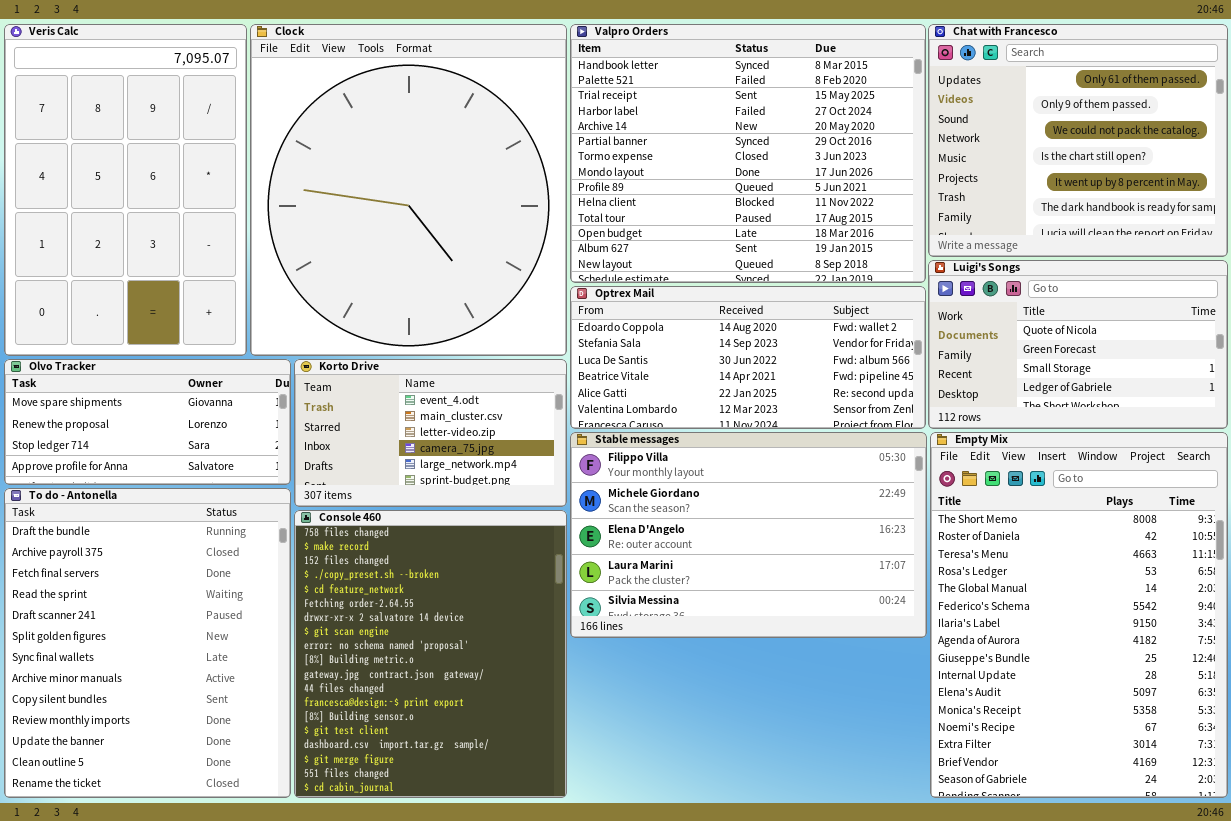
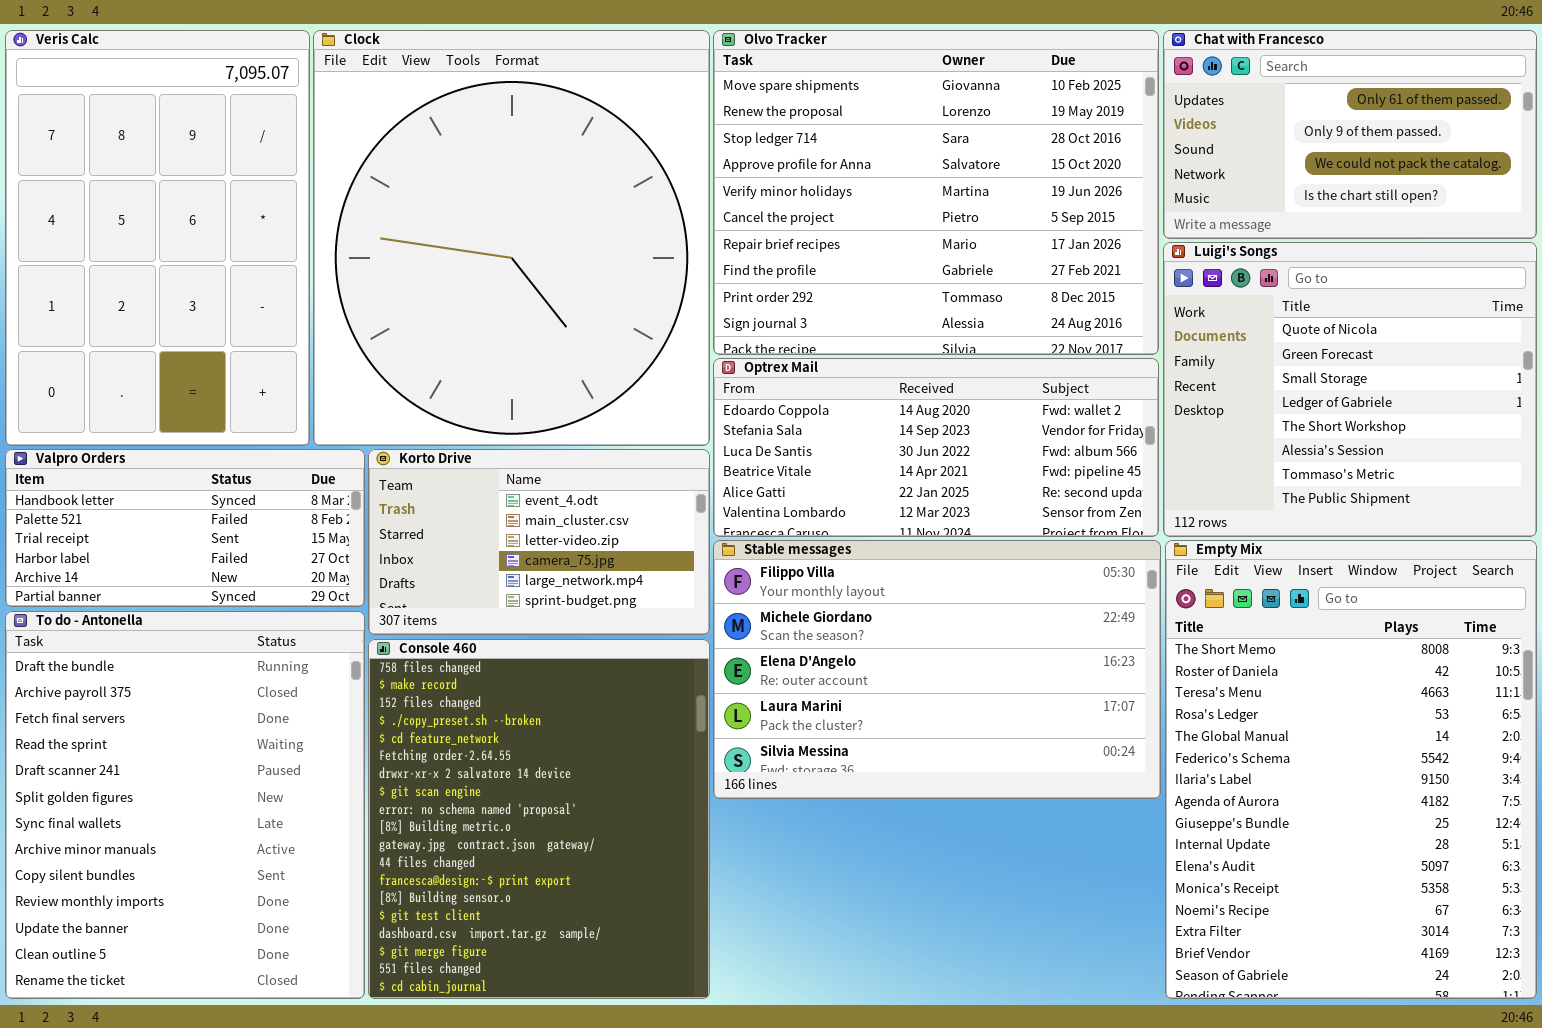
Valpro Orders: [570,24,926,283] -> [5,449,365,607], moved, resized
Chat with Francesco: [928,24,1228,257] -> [1163,30,1537,239], resized
Luigi's Songs: [928,260,1228,429] -> [1163,242,1537,537], resized
Olvo Tracker: [4,359,291,485] -> [713,30,1159,355], moved, resized

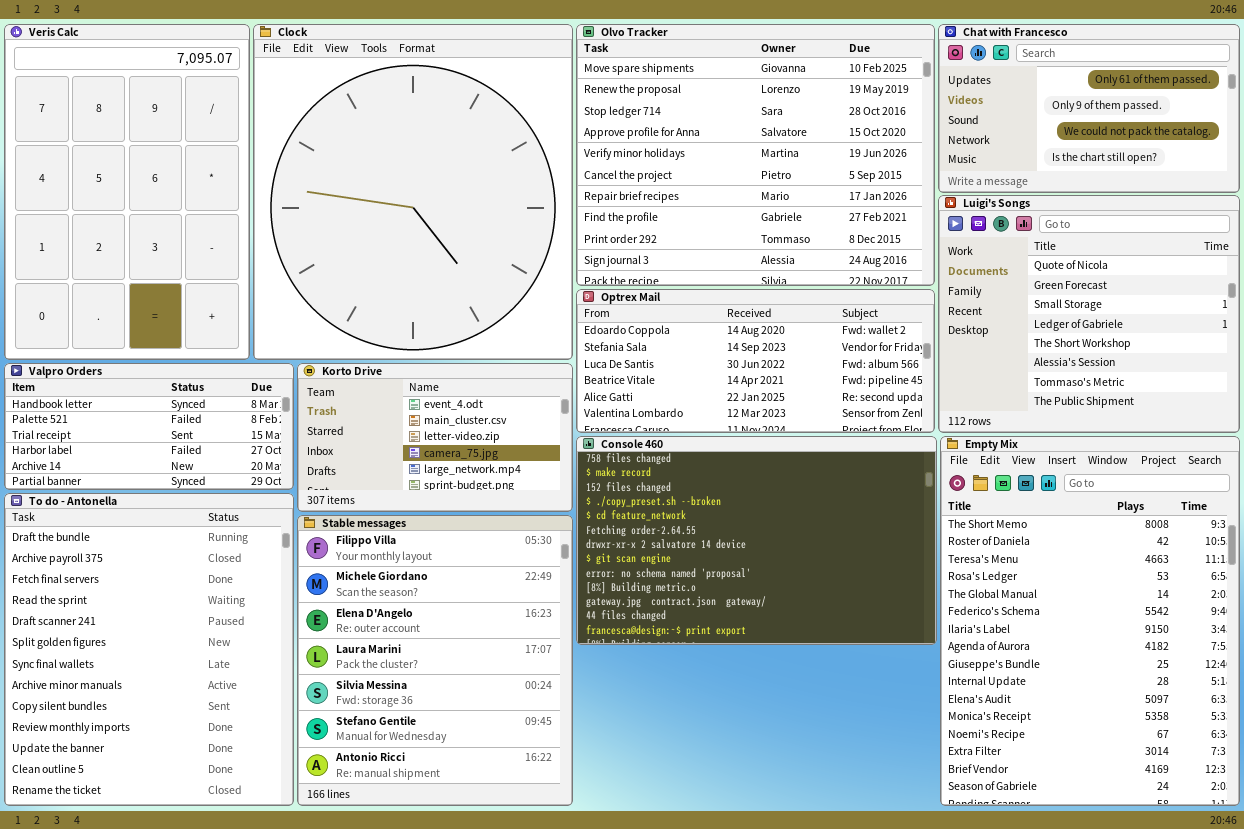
Stable messages: [713,540,1161,799] -> [297,515,573,806], moved, resized
Console 460: [368,639,710,999] -> [576,436,937,645], moved, resized

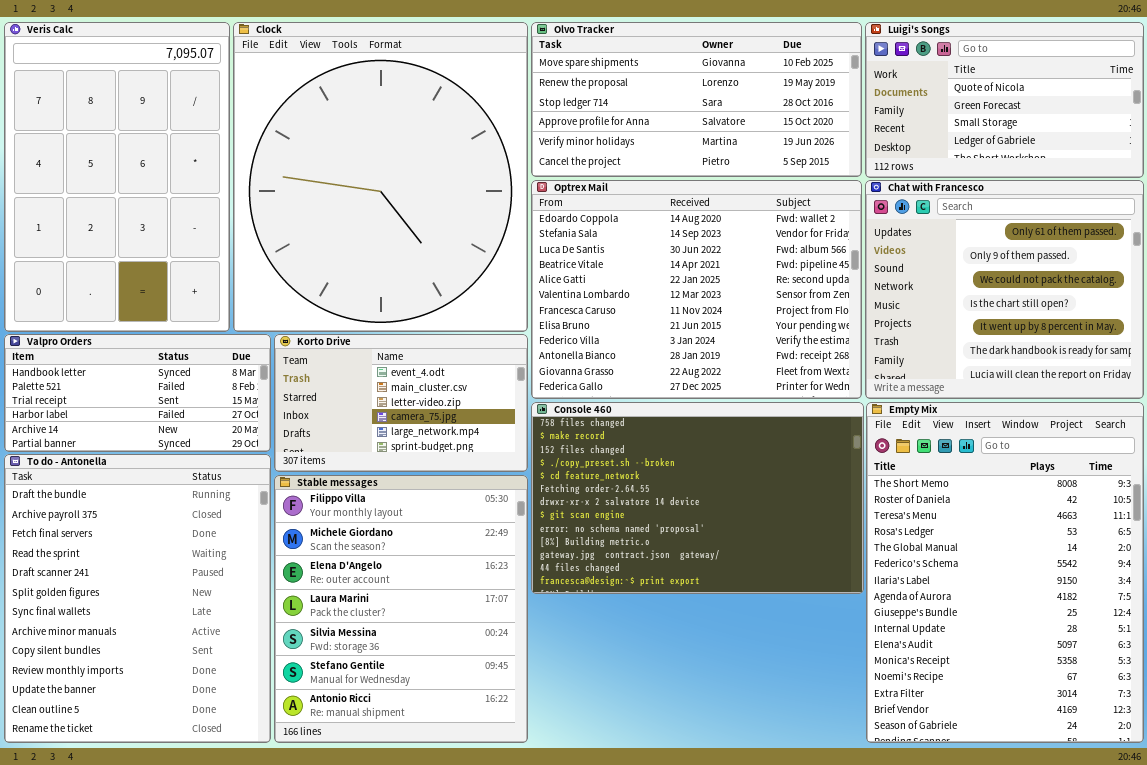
Olvo Tracker: [576,24,935,286] -> [531,22,862,177], resized
Chat with Francesco: [938,24,1240,193] -> [865,180,1144,399], moved, resized
Luigi's Songs: [938,195,1240,433] -> [865,22,1144,178], moved, resized
Optrex Mail: [576,289,935,433] -> [531,180,862,399], resized

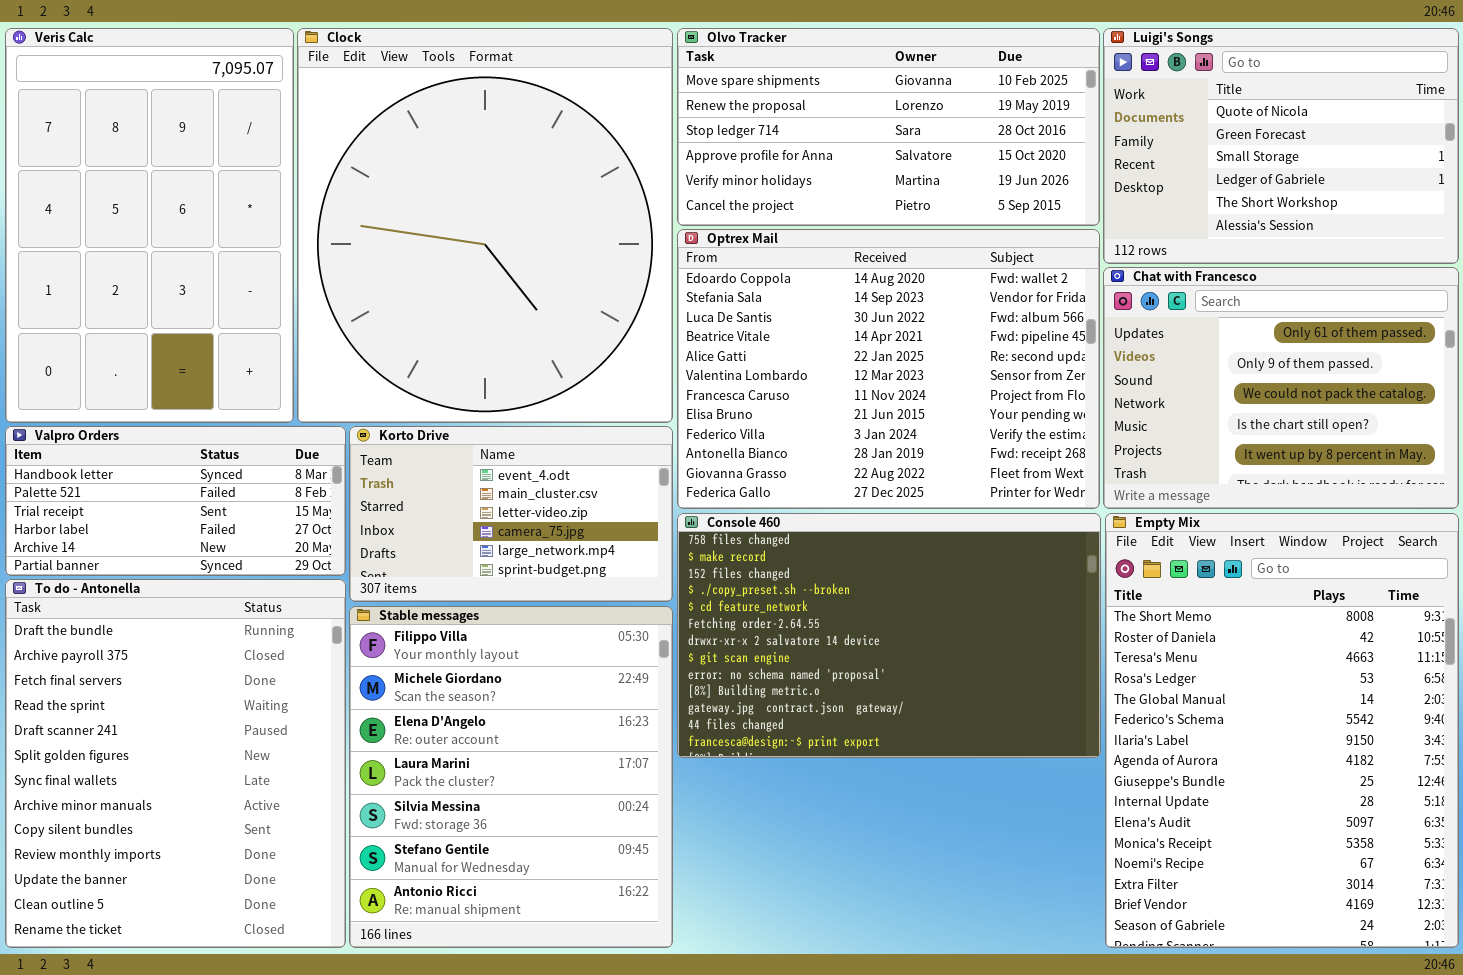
Luigi's Songs: [865,22,1144,178] -> [1103,28,1459,264], resized
Chat with Francesco: [865,180,1144,399] -> [1103,267,1459,509], resized

